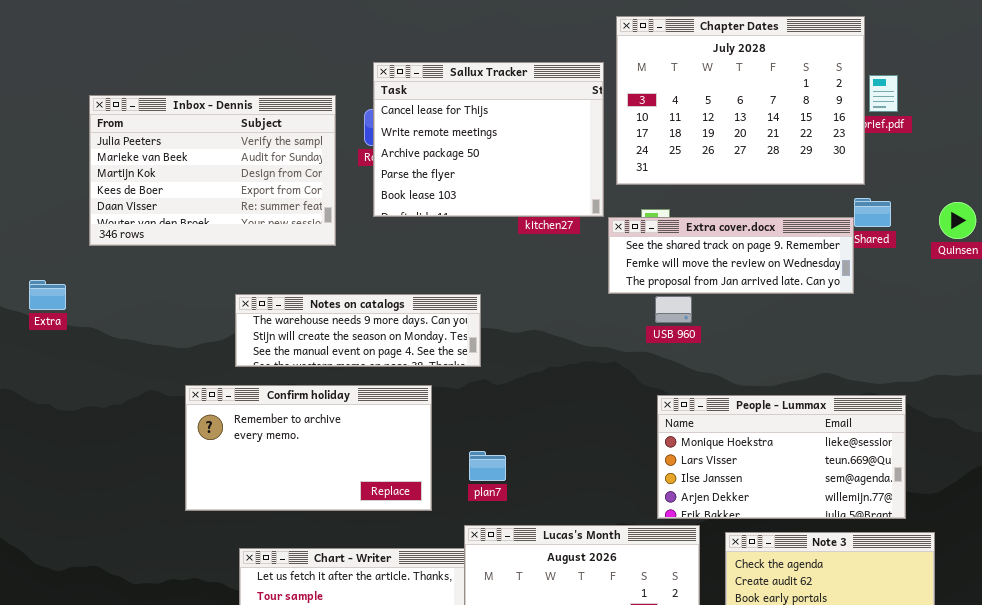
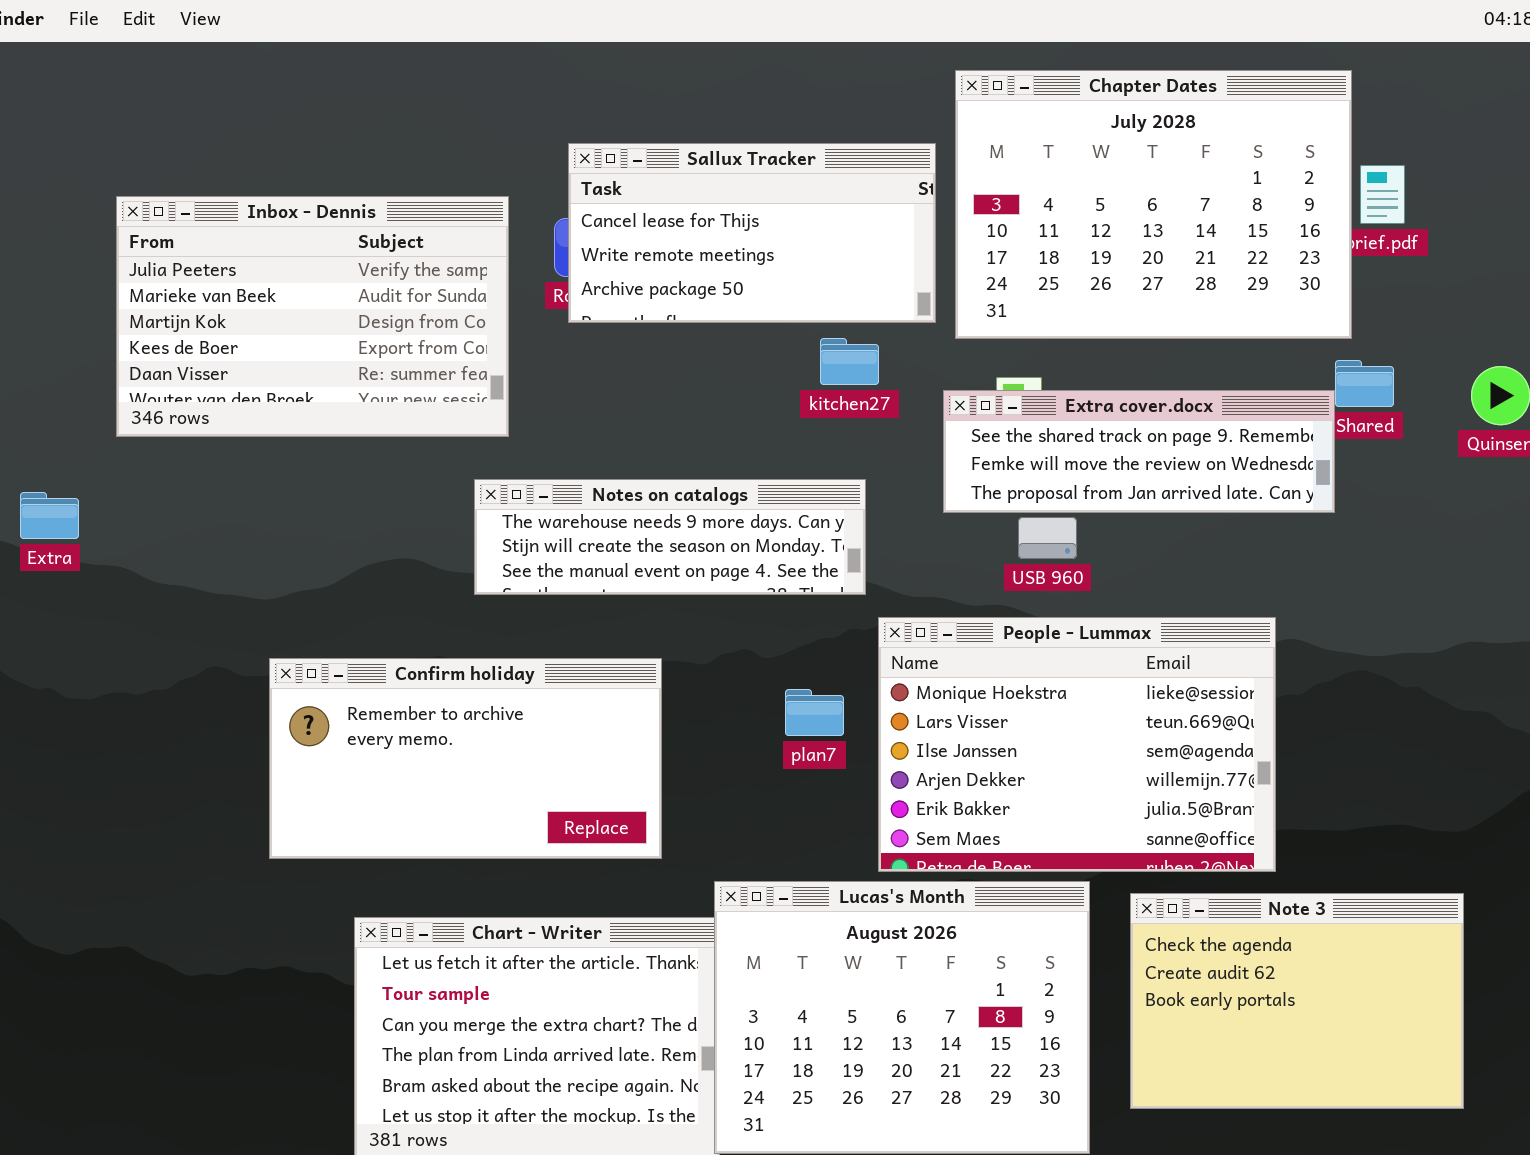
Sallux Tracker: [373,62,604,217] -> [568,143,936,323], resized
Notes on catalogs: [235,294,481,367] -> [474,479,866,595], moved
People - Lummax: [657,395,906,519] -> [878,617,1276,872], moved, resized
plan7: [469,451,506,481] -> [785,689,844,736], moved

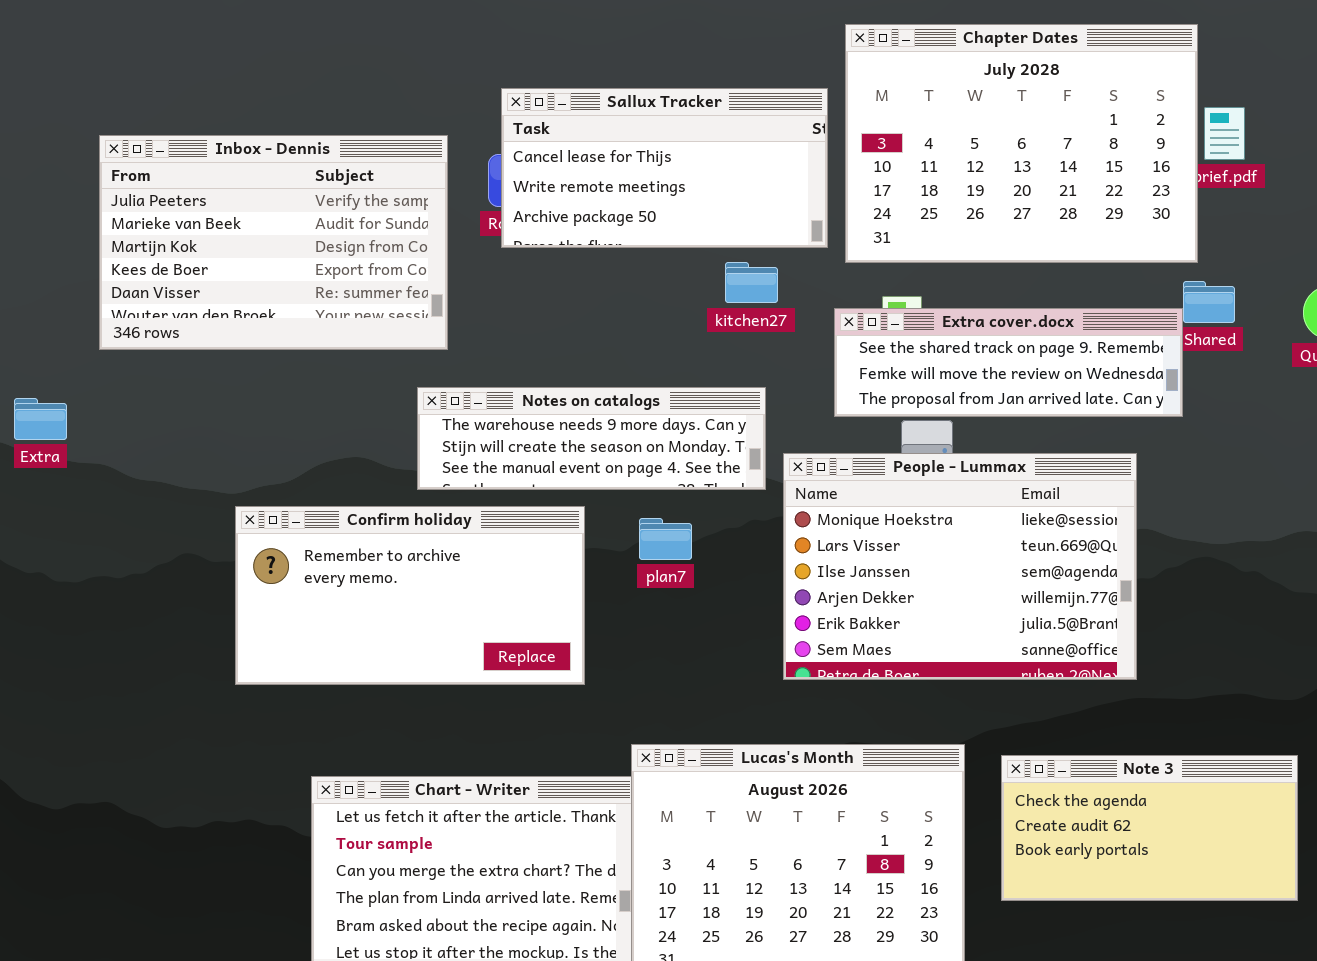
People - Lummax: [878,617,1276,872] -> [783,453,1137,680], moved
Confirm holiday: [269,658,662,859] -> [235,506,585,685], moved
plan7: [785,689,844,736] -> [639,518,692,560], moved
Note 3: [1130,893,1464,1109] -> [1001,755,1298,901], resized

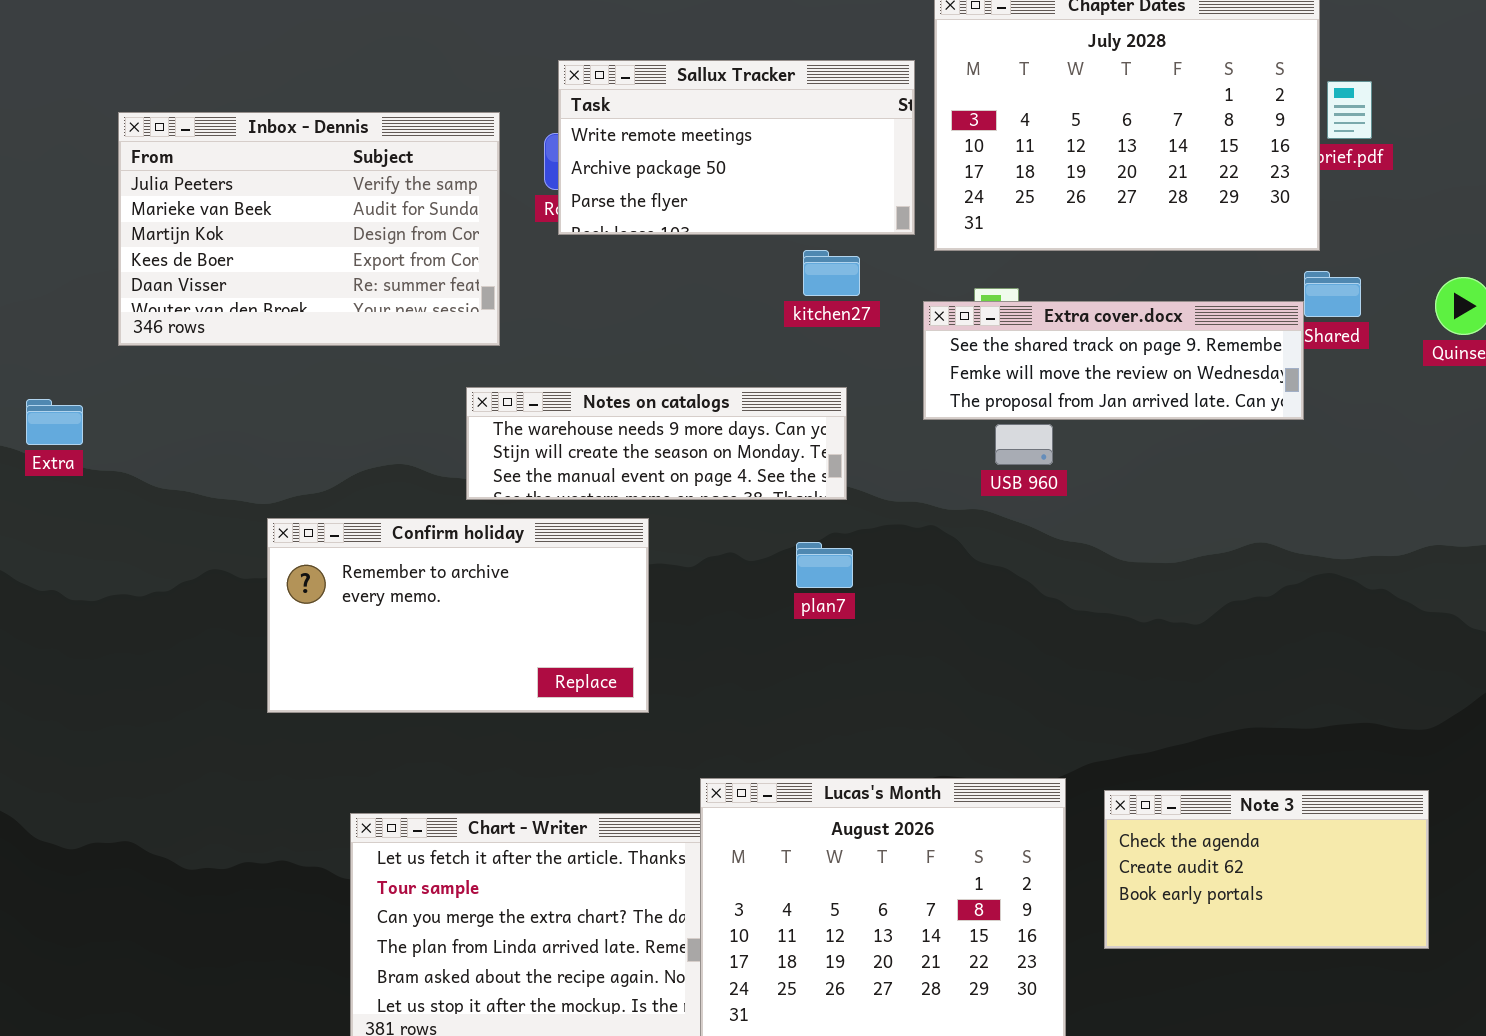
Sallux Tracker: [501,88,828,248] -> [558,60,915,235], scrolled down 1 row
People - Lummax: [783,453,1137,680] -> none, closed
plan7: [639,518,692,560] -> [796,542,853,588], moved

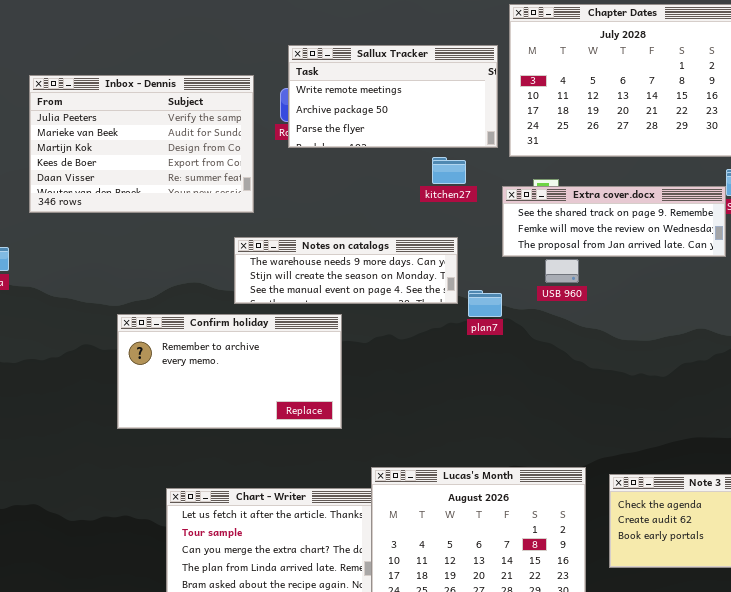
plan7: [796,542,853,588] -> [468,290,502,317], moved

